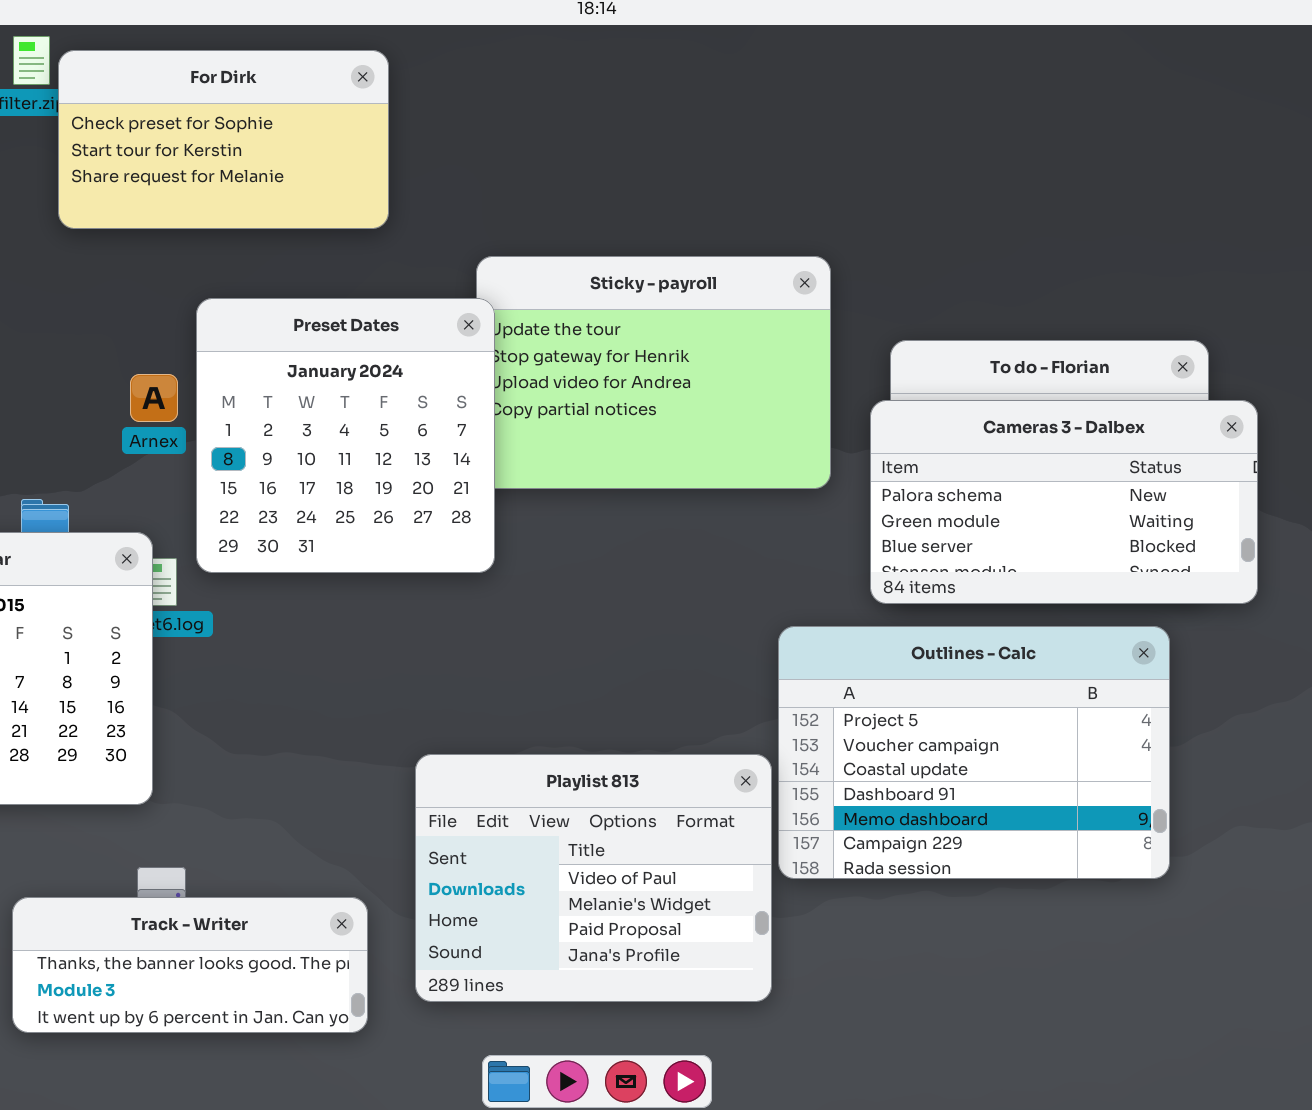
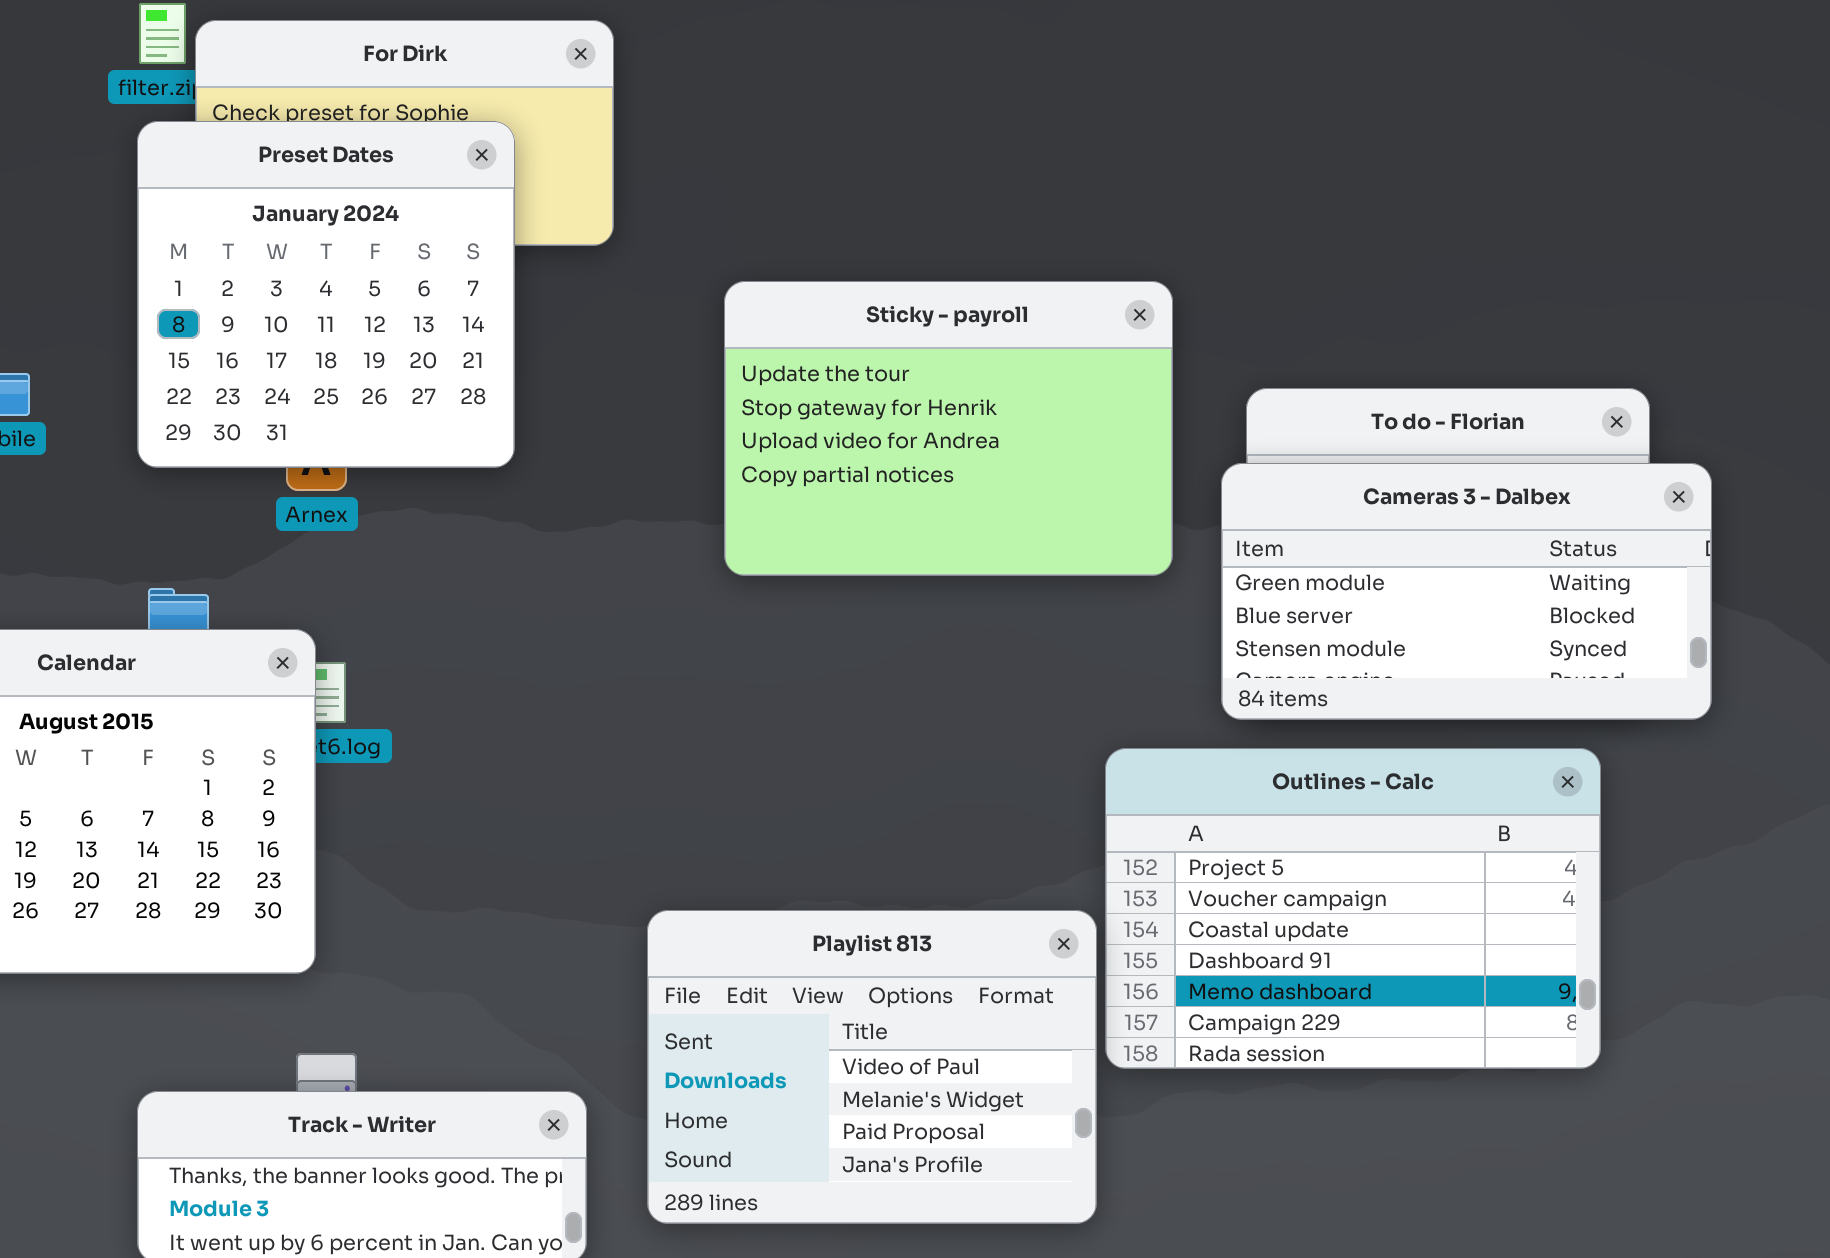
Preset Dates: [196,298,495,573] -> [137,121,515,468], moved
Cameras 3 - Dalbex: [870,400,1258,604] -> [1221,463,1712,720], scrolled down 1 row

